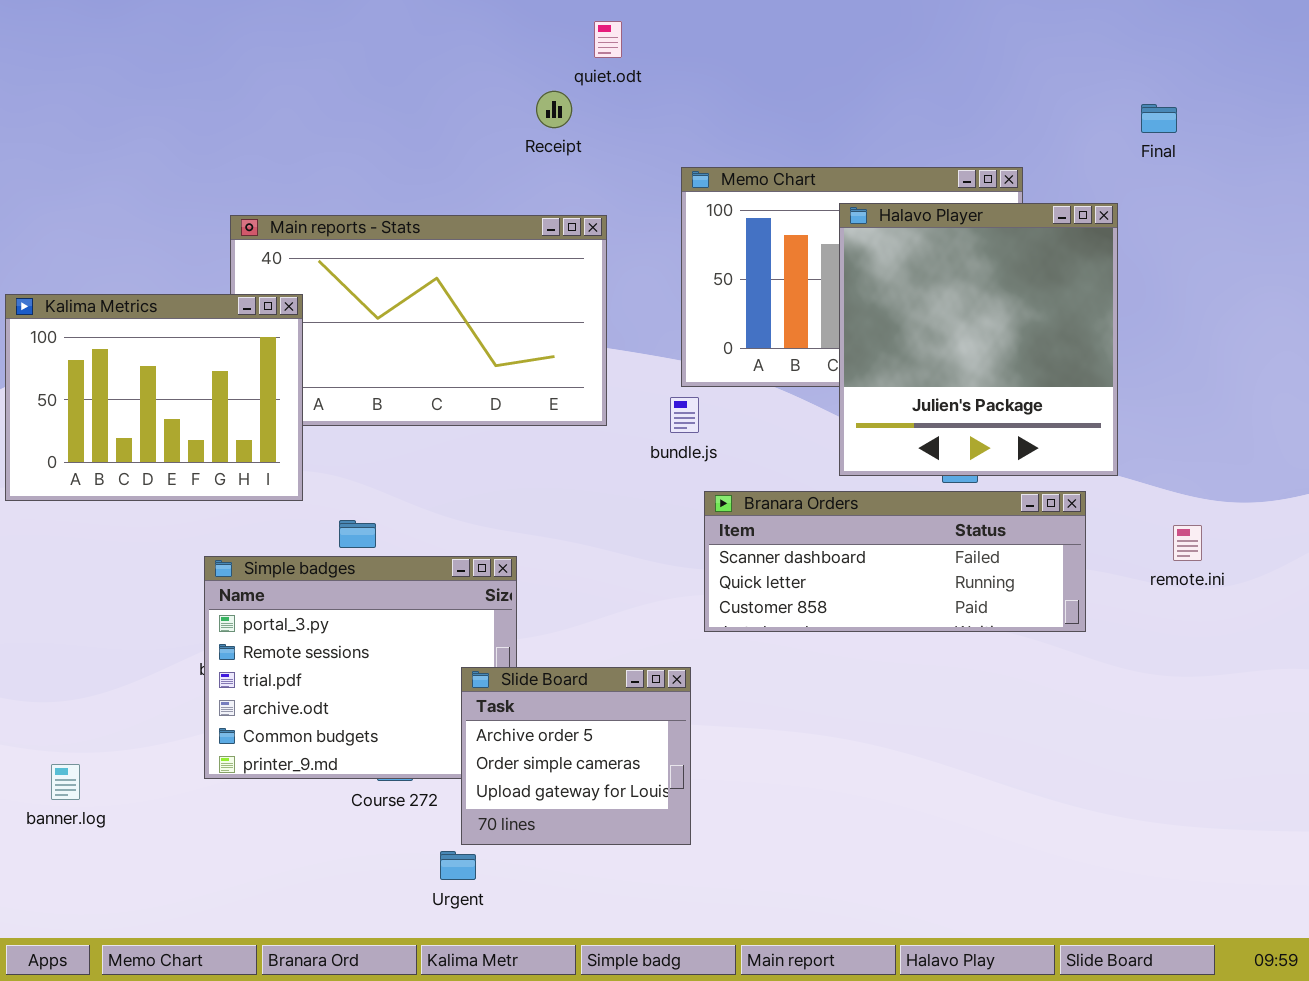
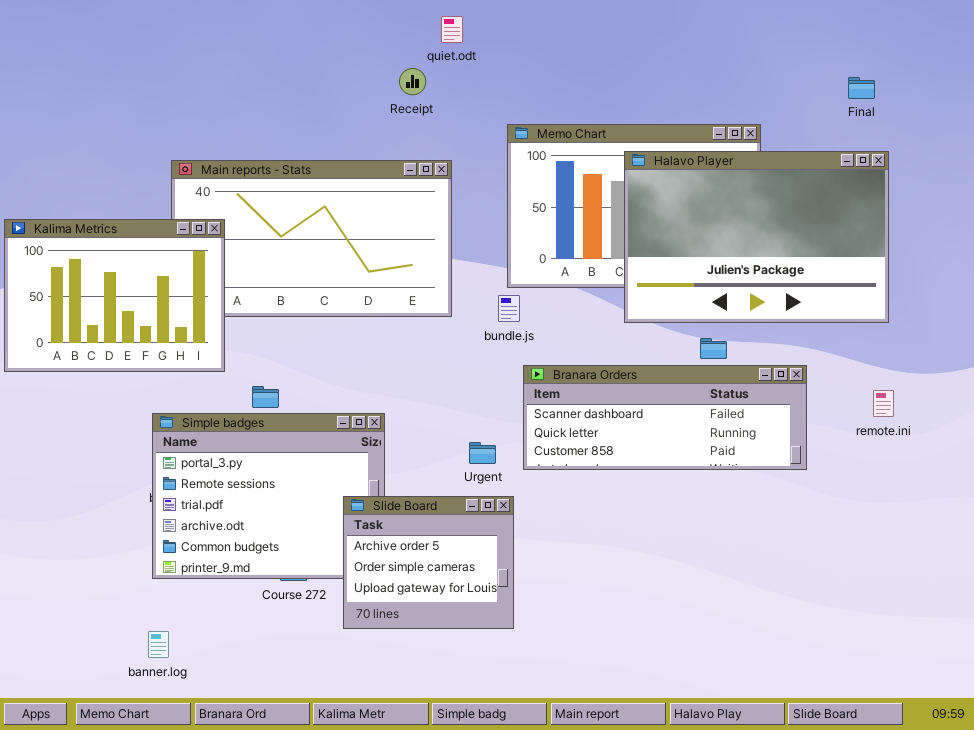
Halavo Player: [839,203,1118,476] -> [624,151,889,323], resized
banner.log: [51,764,80,800] -> [148,631,169,658], moved
Urgent: [440,851,476,880] -> [469,442,496,464], moved

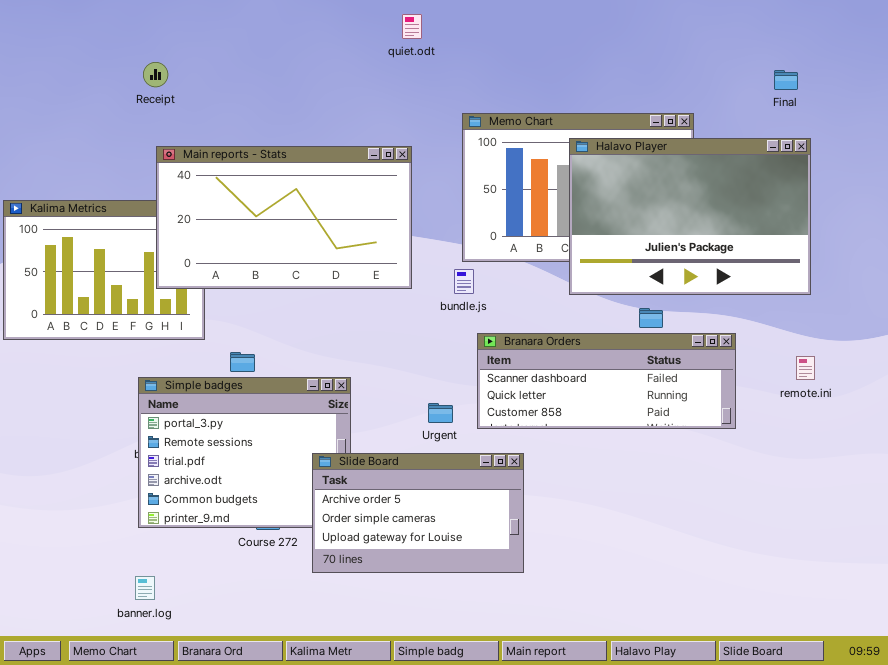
Receipt: [399,68,426,95] -> [143,62,168,87], moved
Main reports - Stats: [171,160,452,317] -> [156,146,412,289], raised
Slide Board: [343,496,514,629] -> [312,453,524,573], resized

